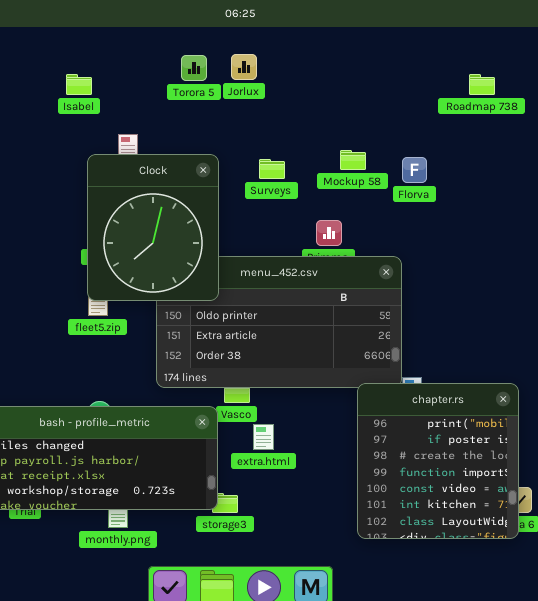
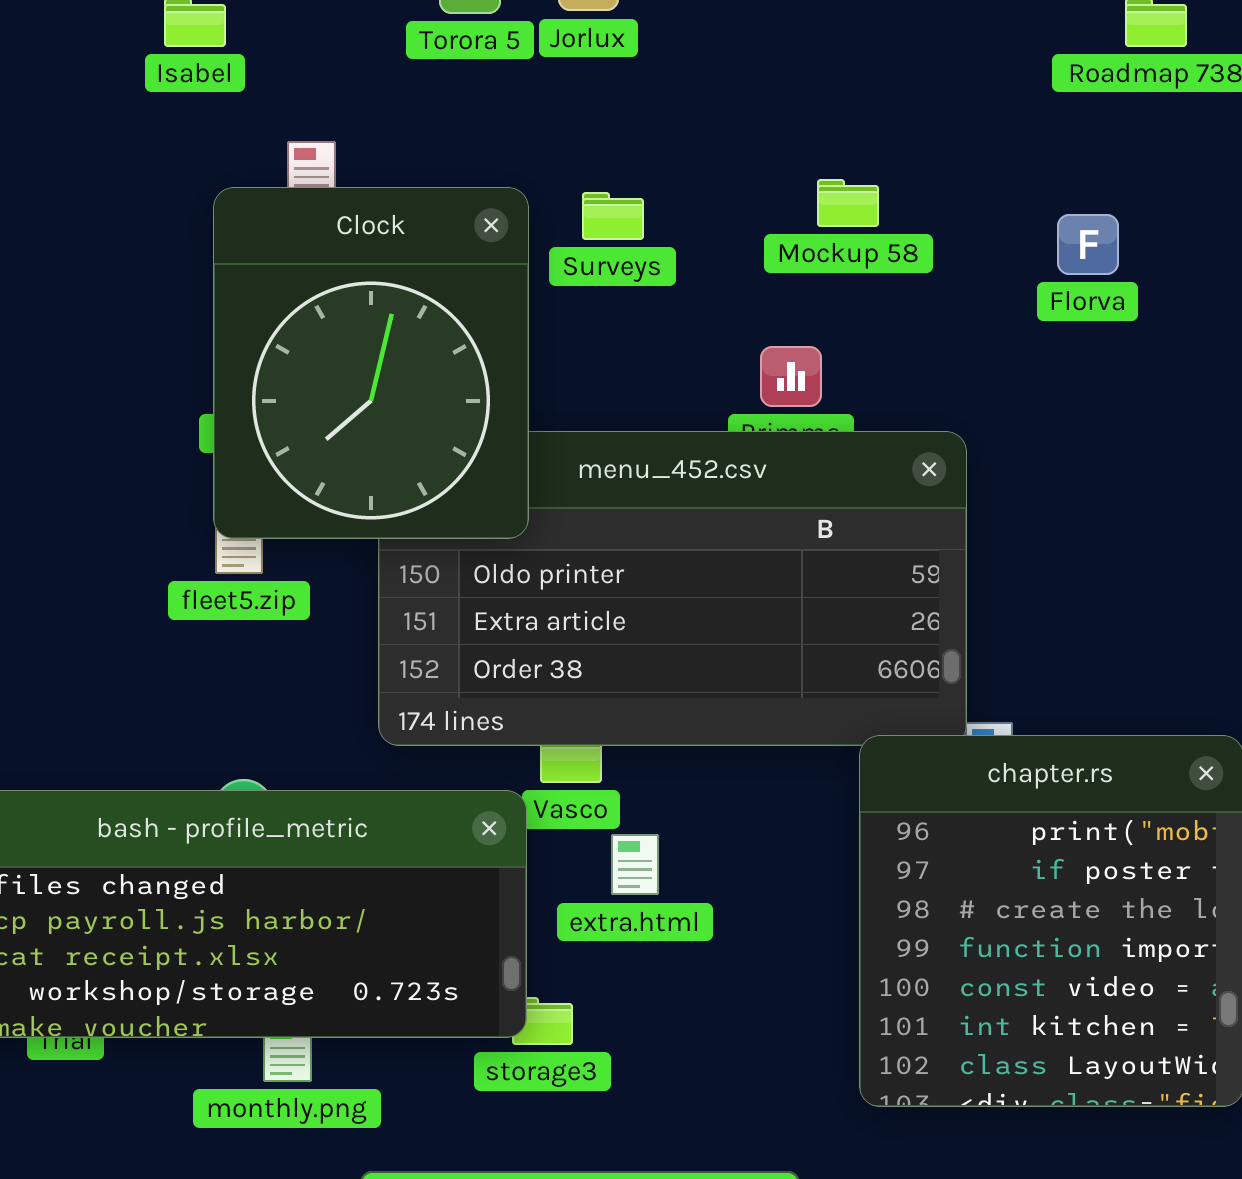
Florva: [402,157,427,183] -> [1057,214,1119,275], moved
Surveys: [259,159,285,179] -> [582,192,644,240], moved

